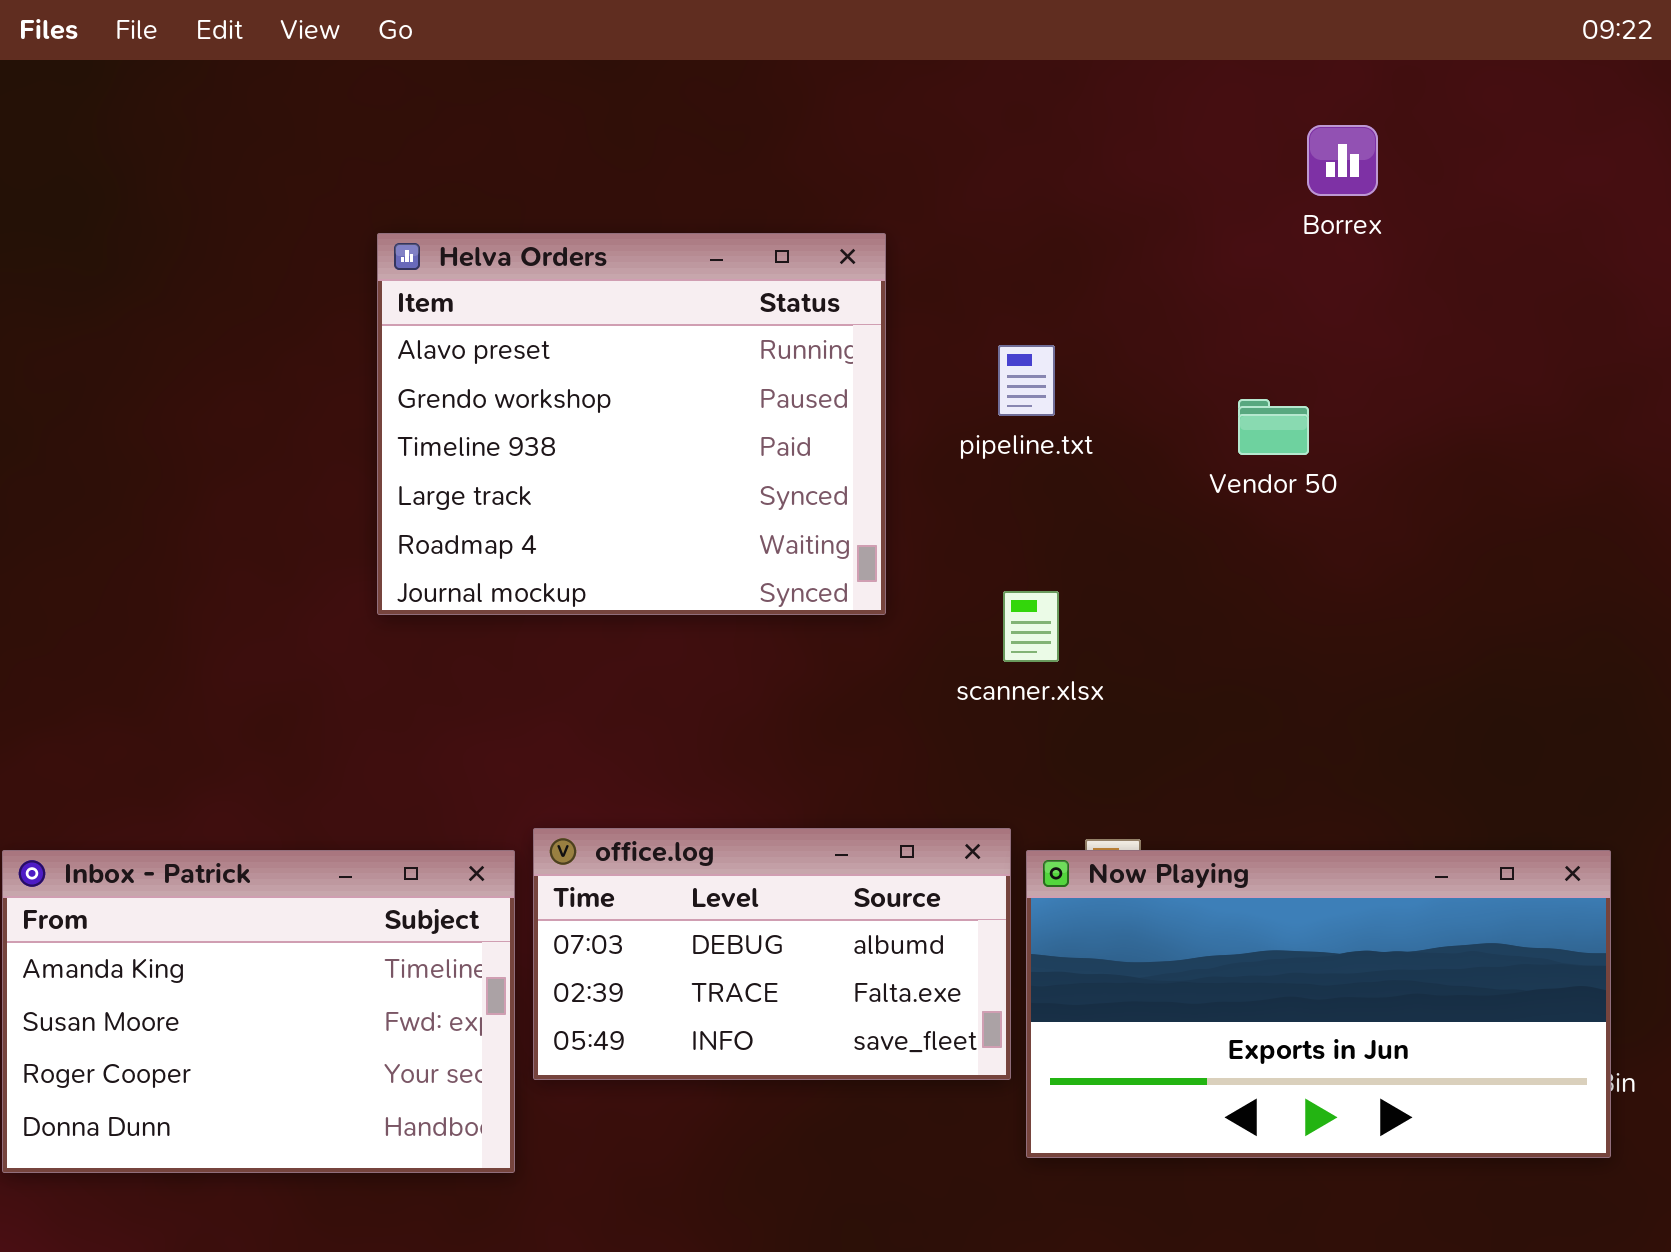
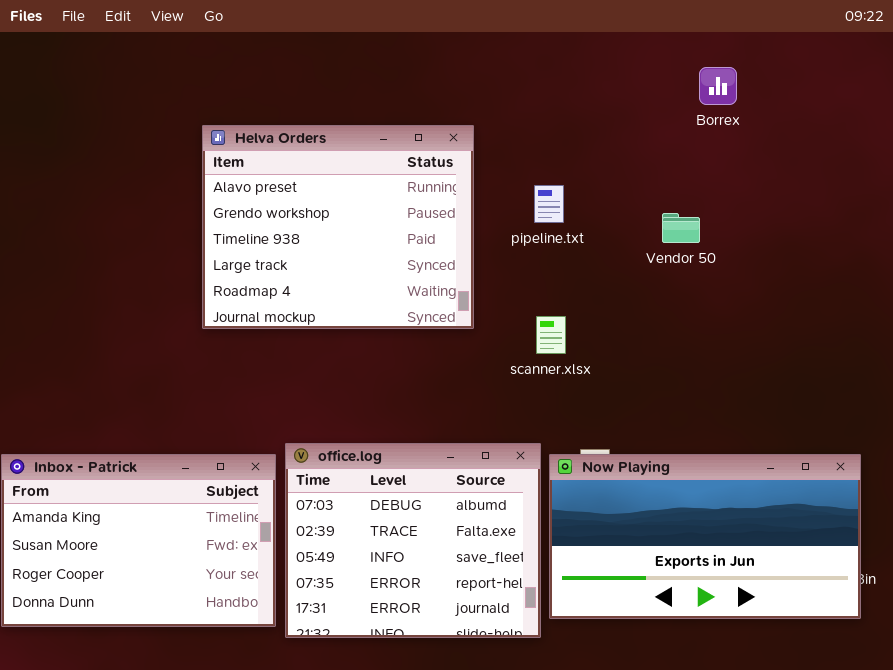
office.log: [533,828,1011,1080] -> [285,443,541,638], resized

